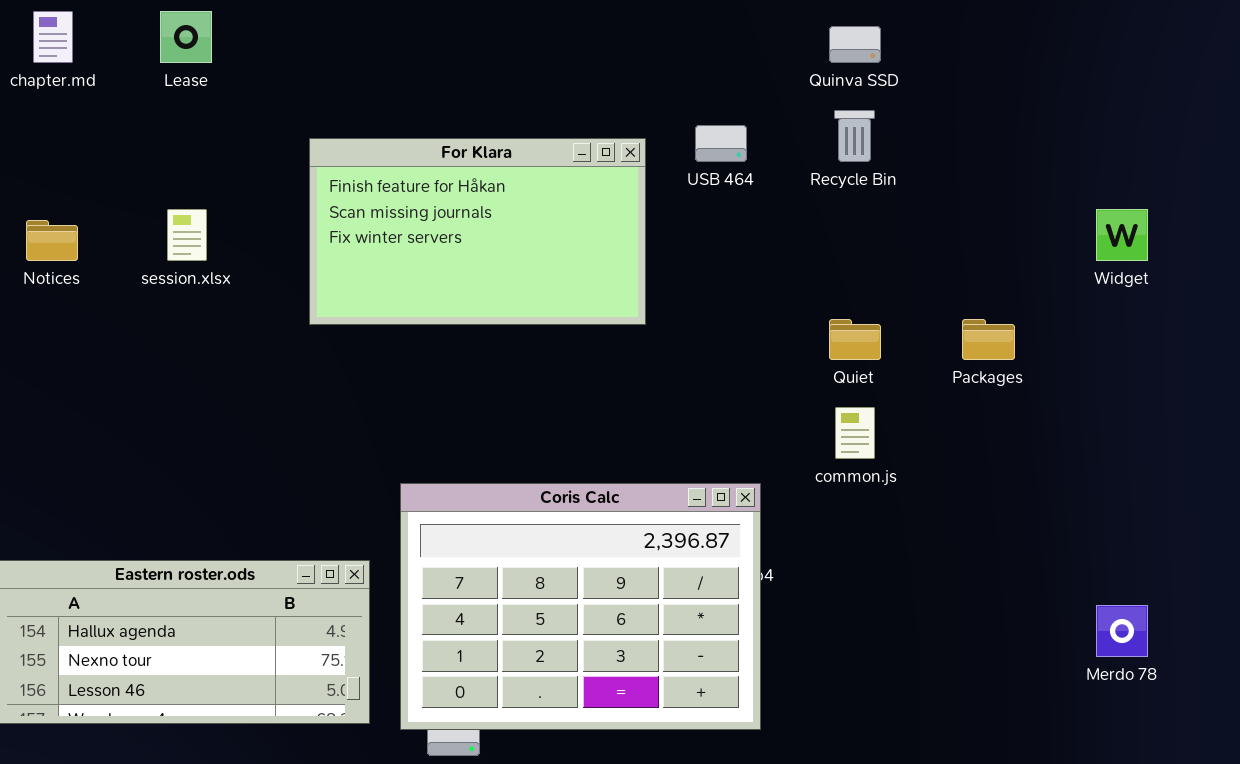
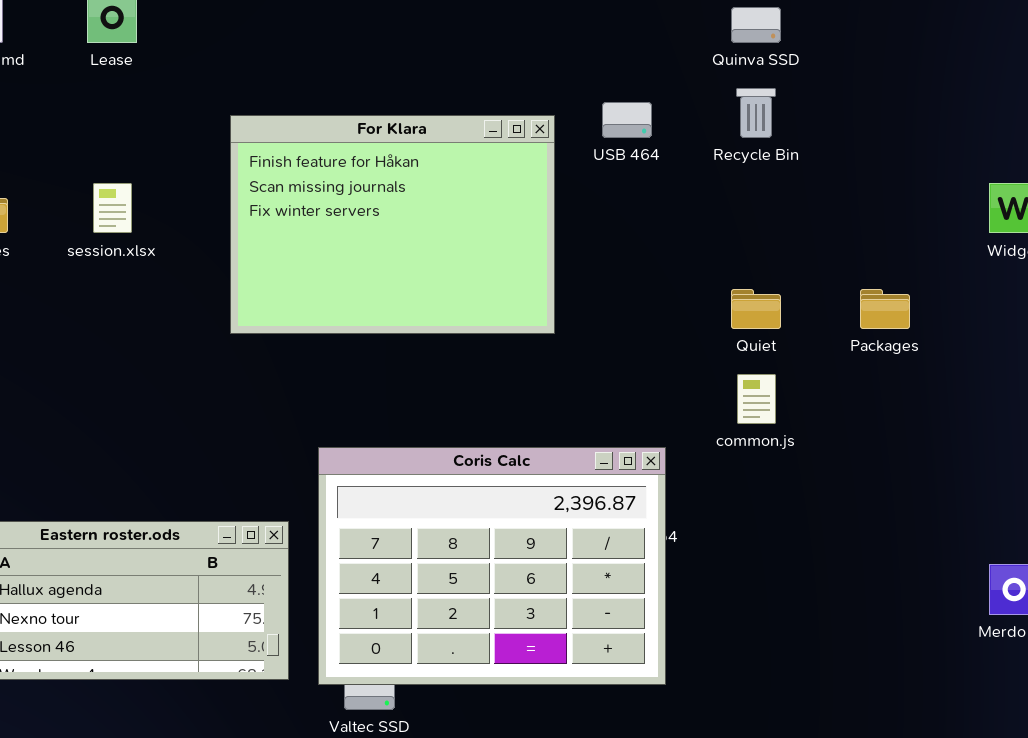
For Klara: [309,138,646,325] -> [230,115,555,334], resized

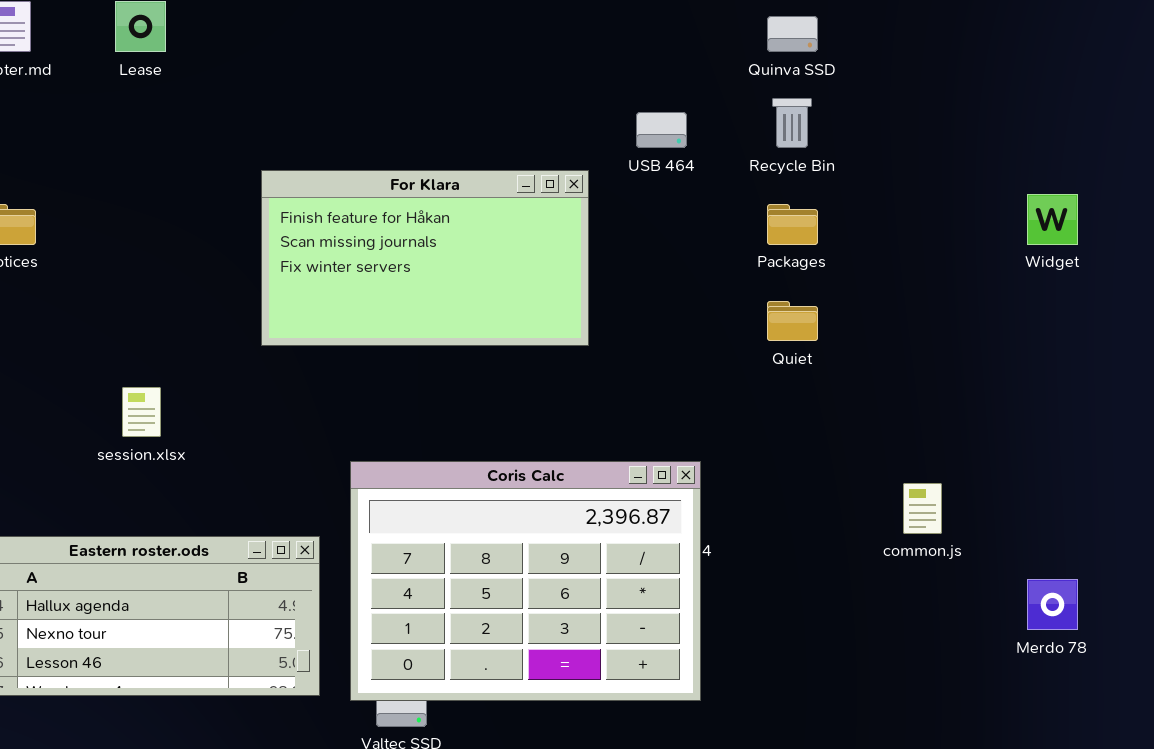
For Klara: [230,115,555,334] -> [261,170,589,346], resized
session.xlsx: [93,183,132,233] -> [122,387,161,437], moved
Packages: [860,289,910,329] -> [767,204,818,245], moved
common.js: [737,374,776,424] -> [903,483,942,534], moved

